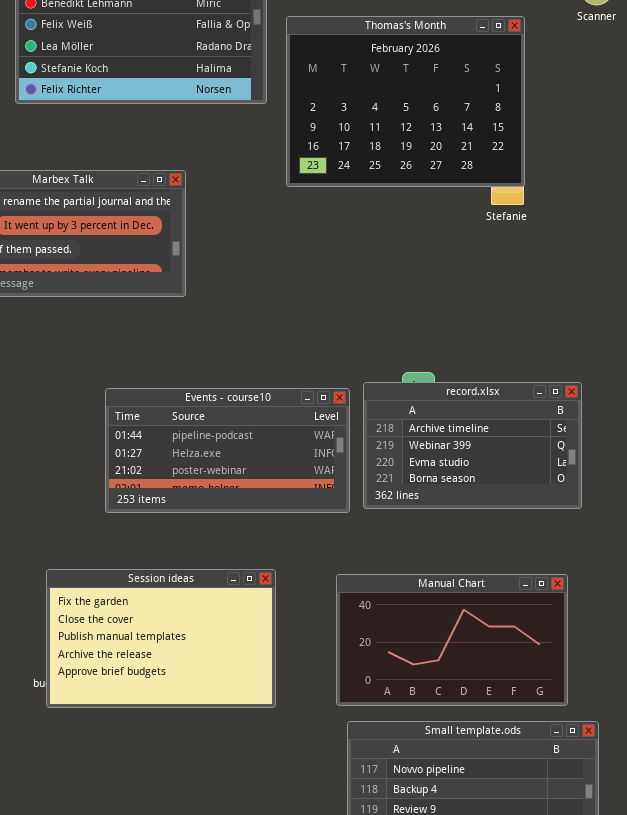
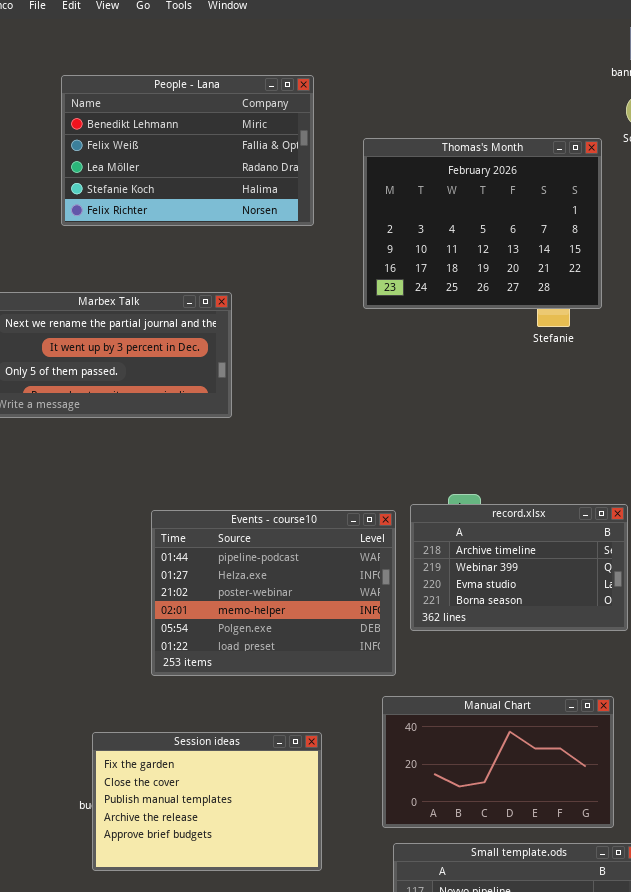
Thomas's Month: [286,16,525,187] -> [363,138,602,309], moved
Events - course10: [105,388,350,513] -> [151,510,396,676], resized
Session ideas: [46,569,276,708] -> [92,732,322,871], moved

